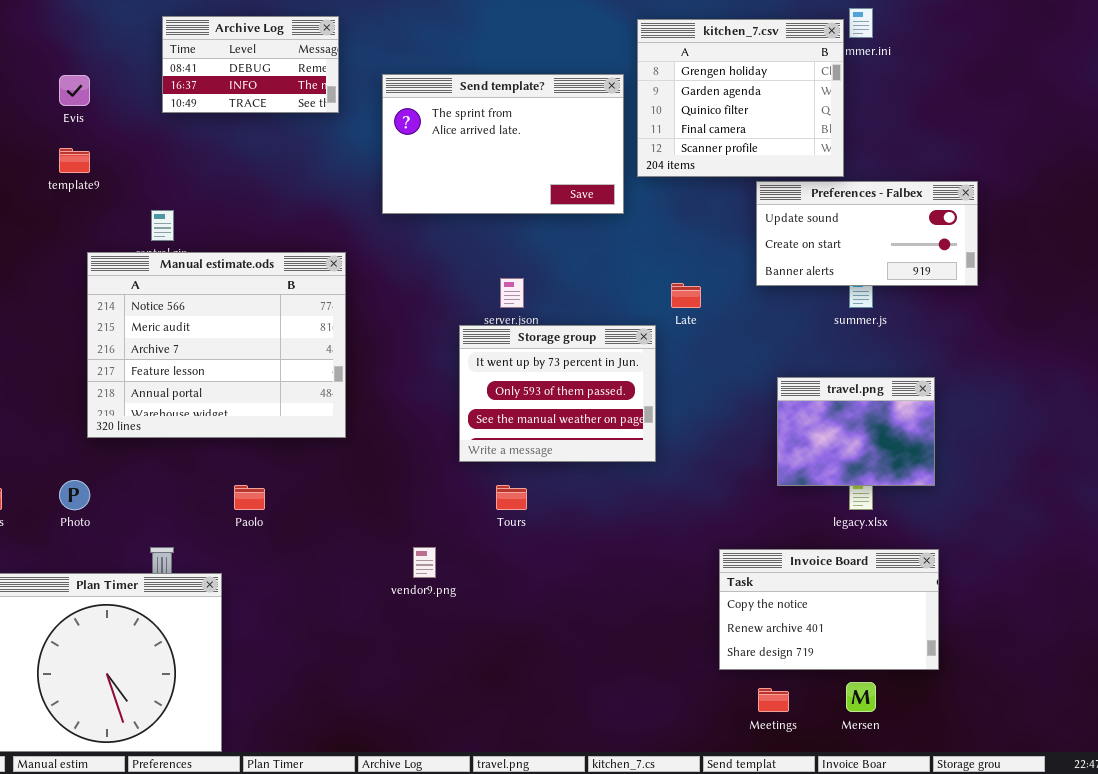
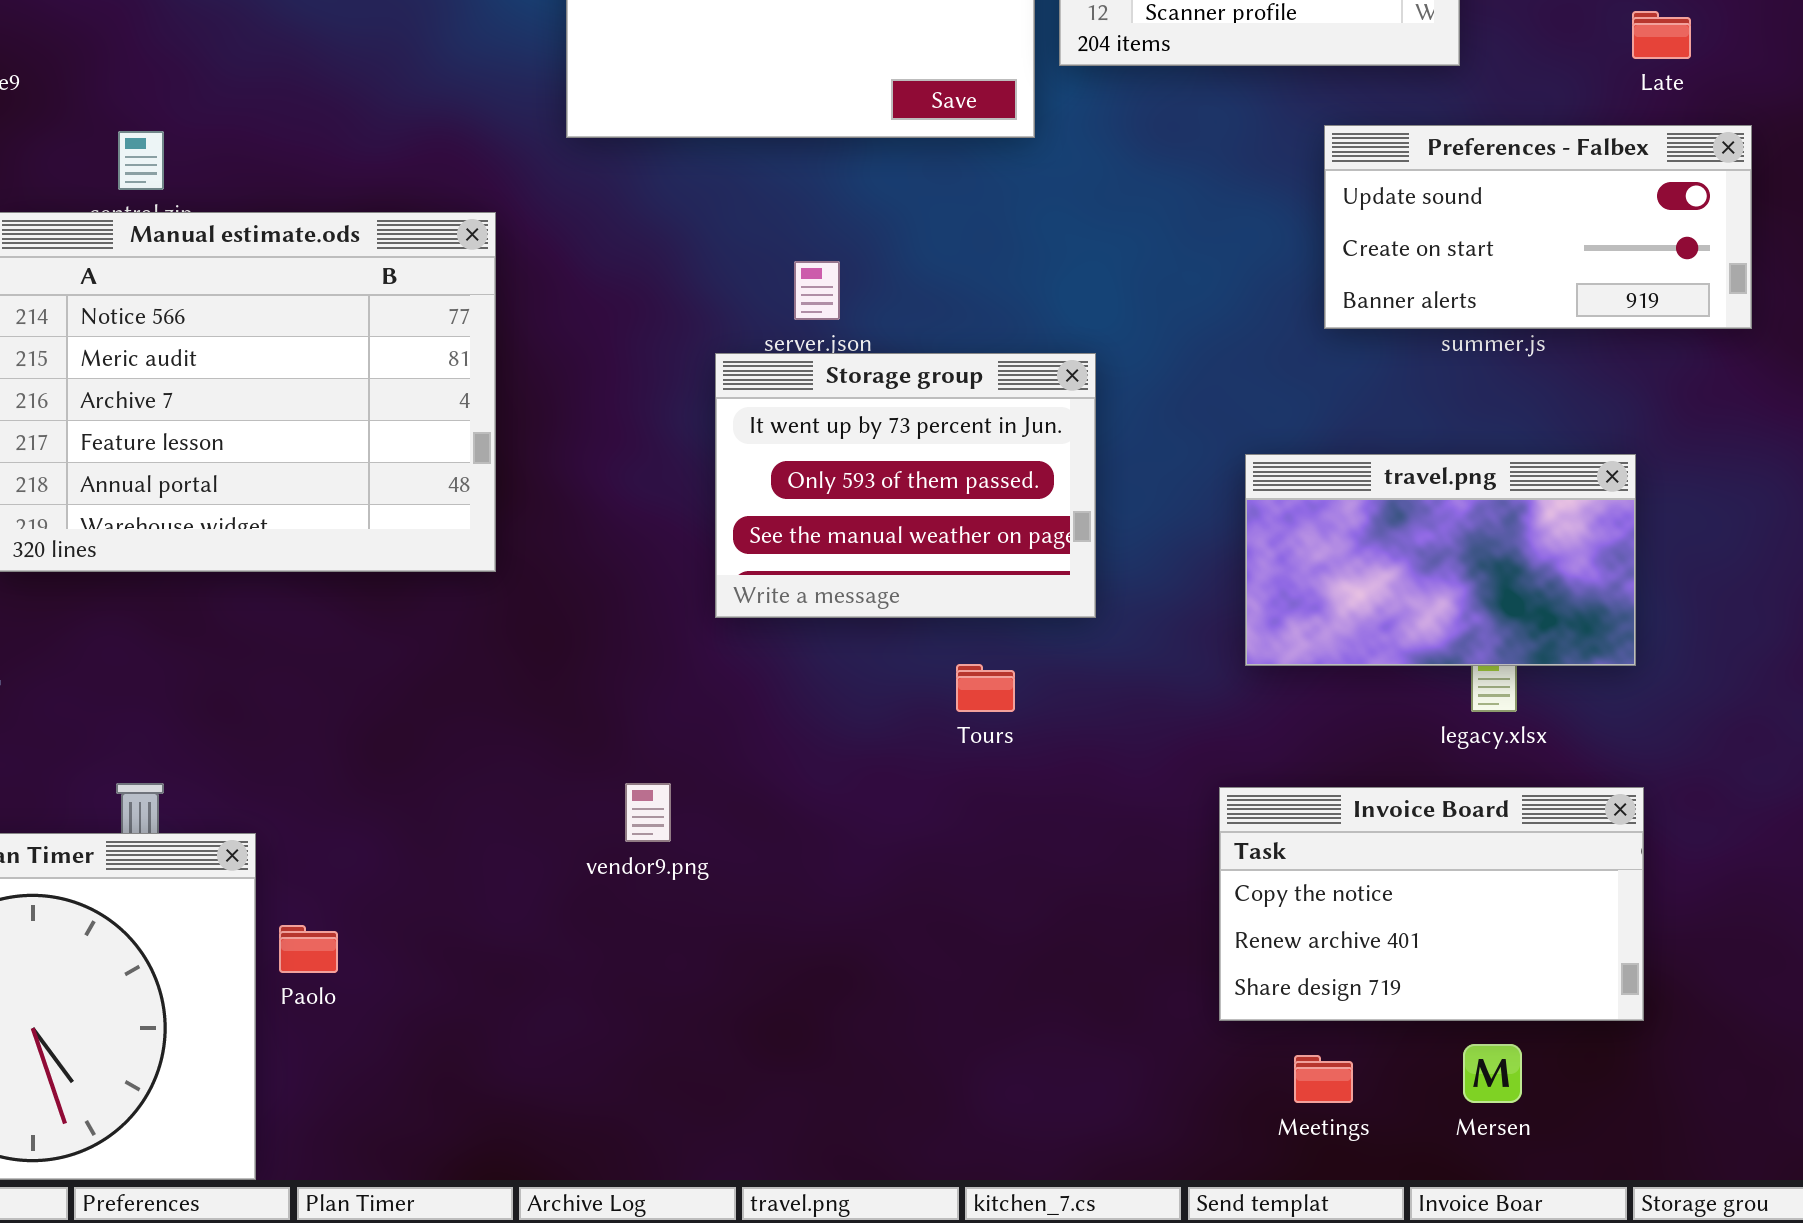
Preferences - Falbex: [756,181,978,286] -> [1324,125,1752,329], moved
Late: [671,283,701,308] -> [1632,11,1691,59], moved
travel.png: [777,377,935,486] -> [1245,454,1636,666], resized
Paolo: [234,485,265,510] -> [279,925,338,973], moved
Tours: [496,485,527,510] -> [956,664,1015,712], moved

